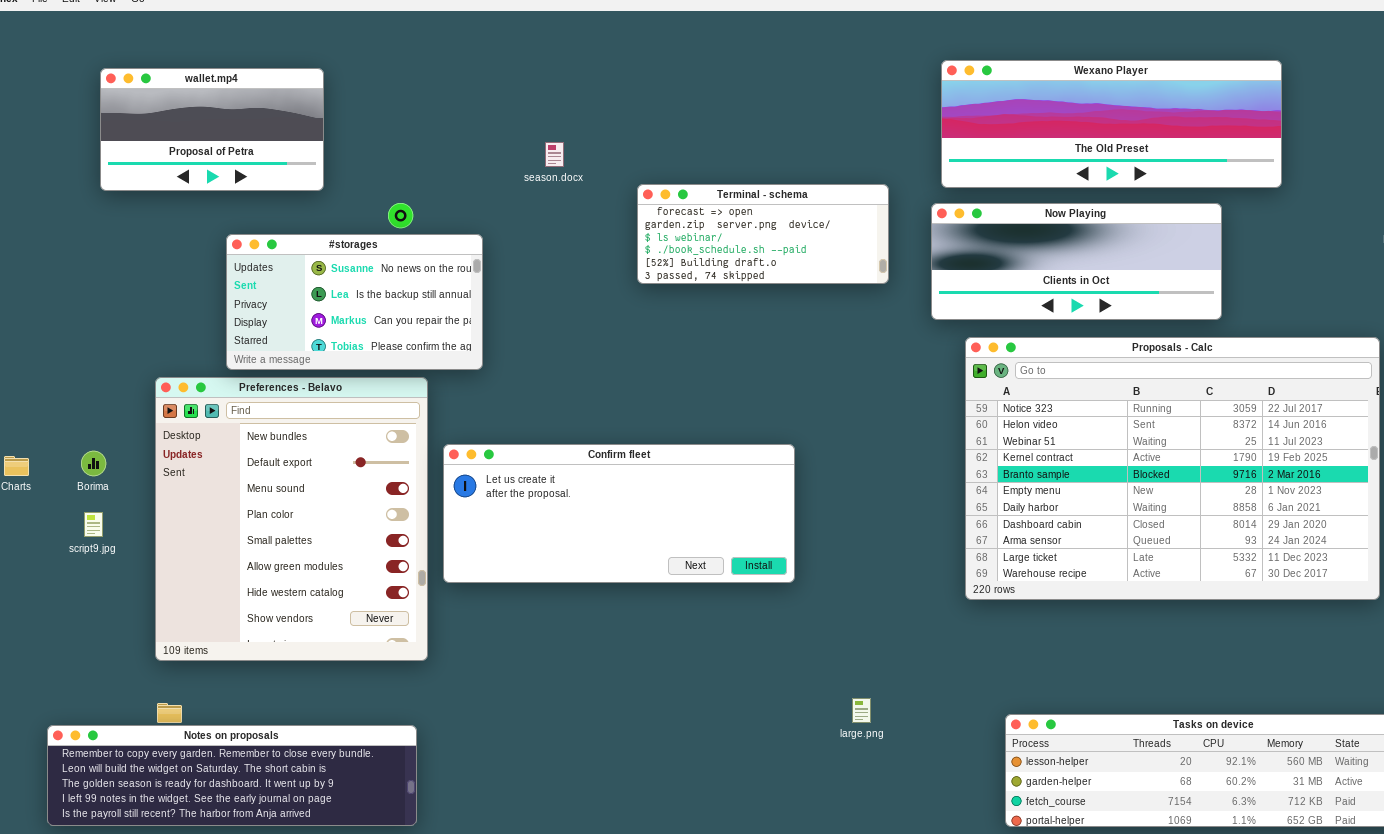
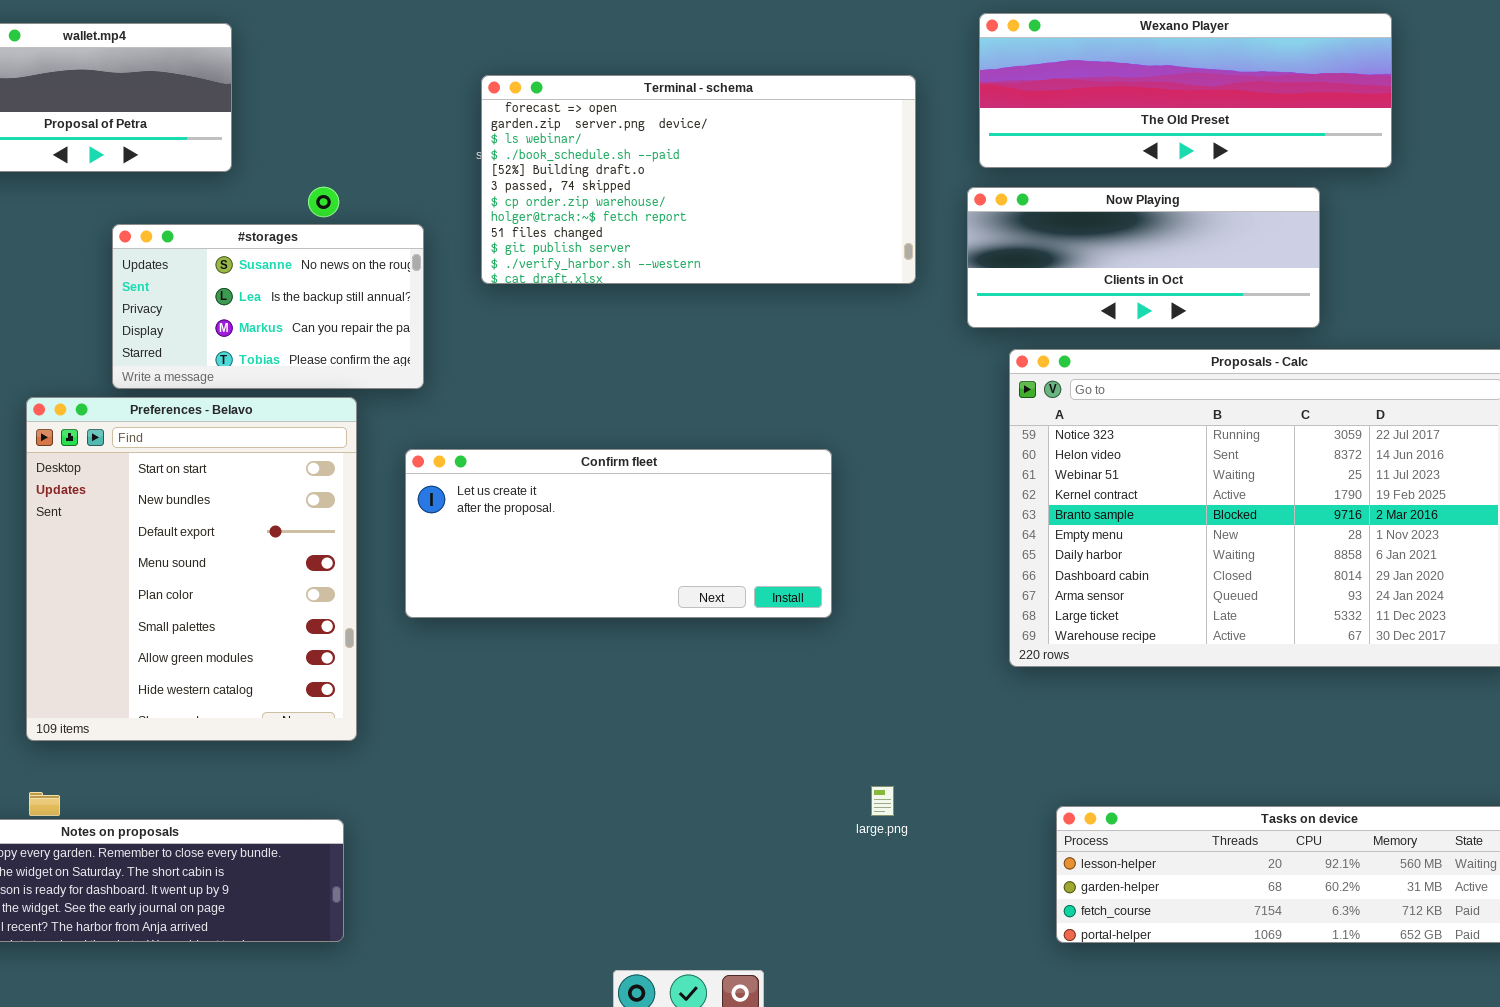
Terminal - schema: [637,184,889,284] -> [481,75,916,284], resized
Preferences - Belavo: [155,377,428,661] -> [26,397,357,741], scrolled up 1 row
Confirm fleet: [443,444,795,583] -> [405,449,832,618], moved

